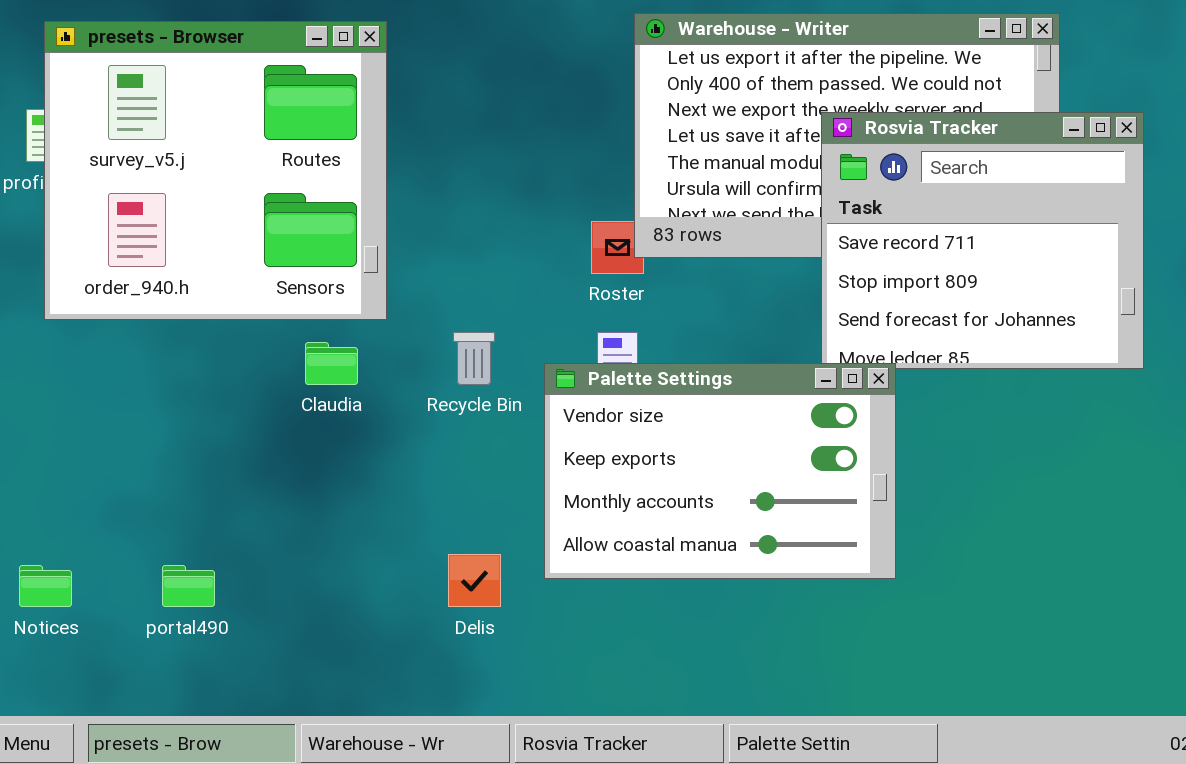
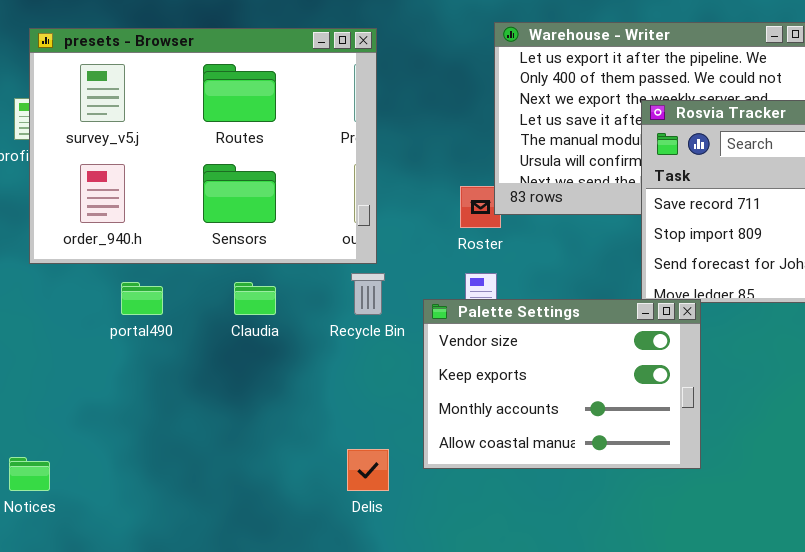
presets - Browser: [44,21,387,320] -> [29,28,377,264], resized
portal490: [162,565,215,607] -> [121,282,163,315], moved

